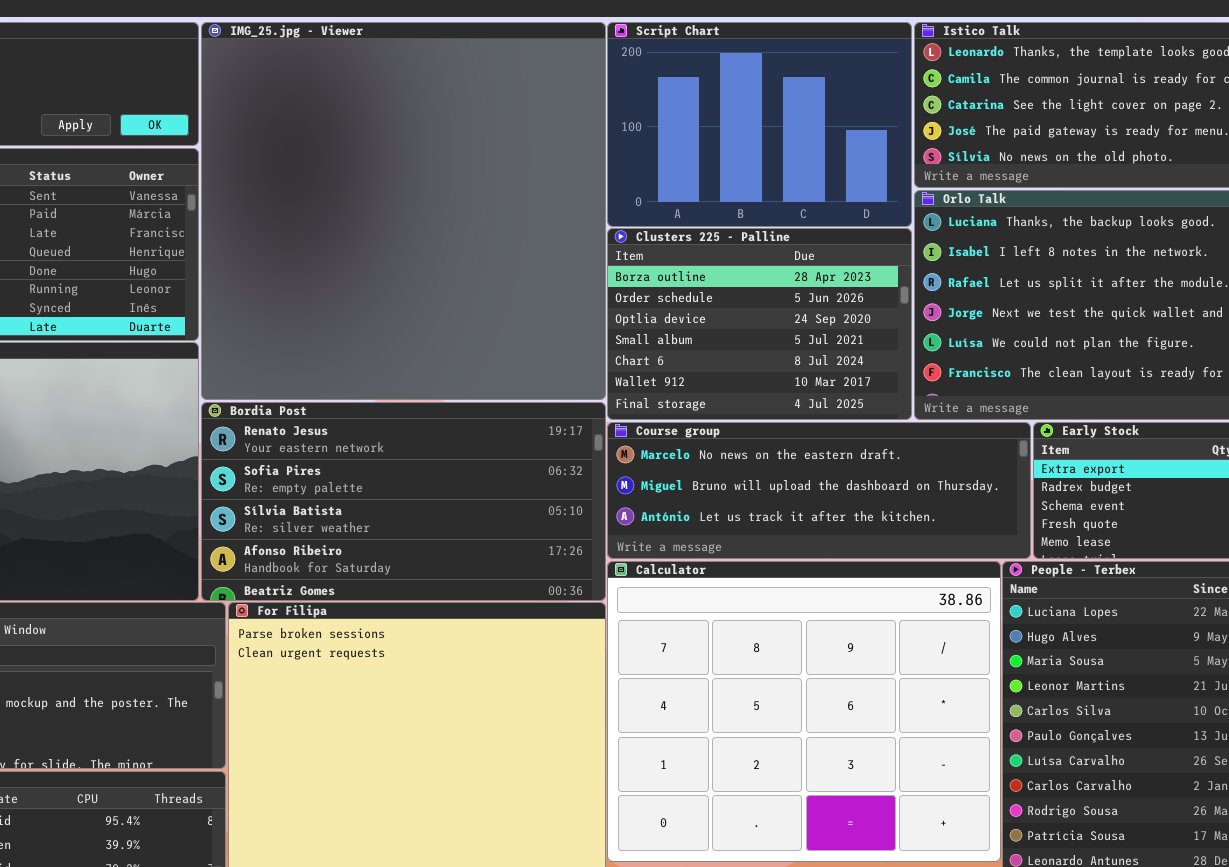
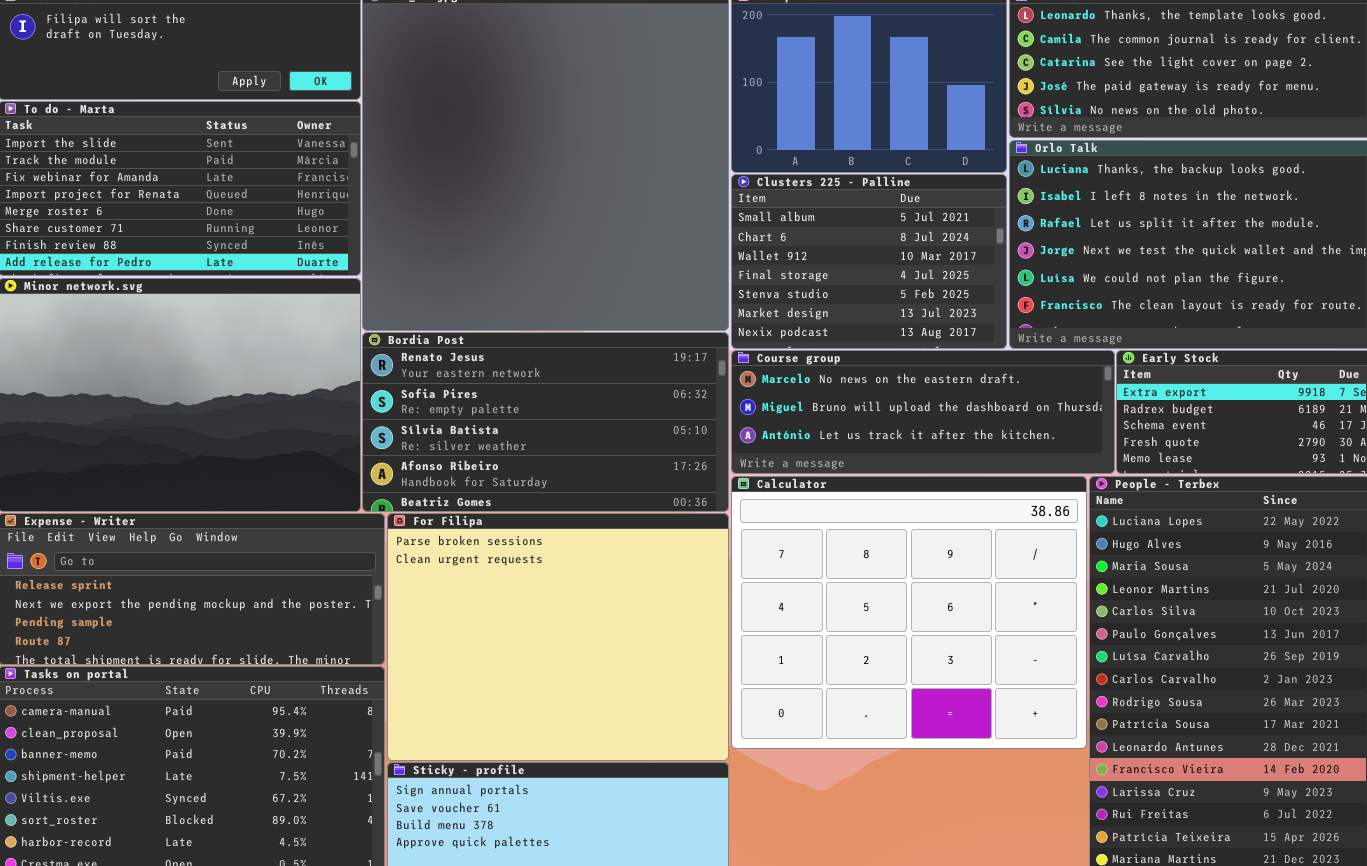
Clusters 225 - Palline: [607,228,912,420] -> [731,174,1007,349], scrolled down 3 rows

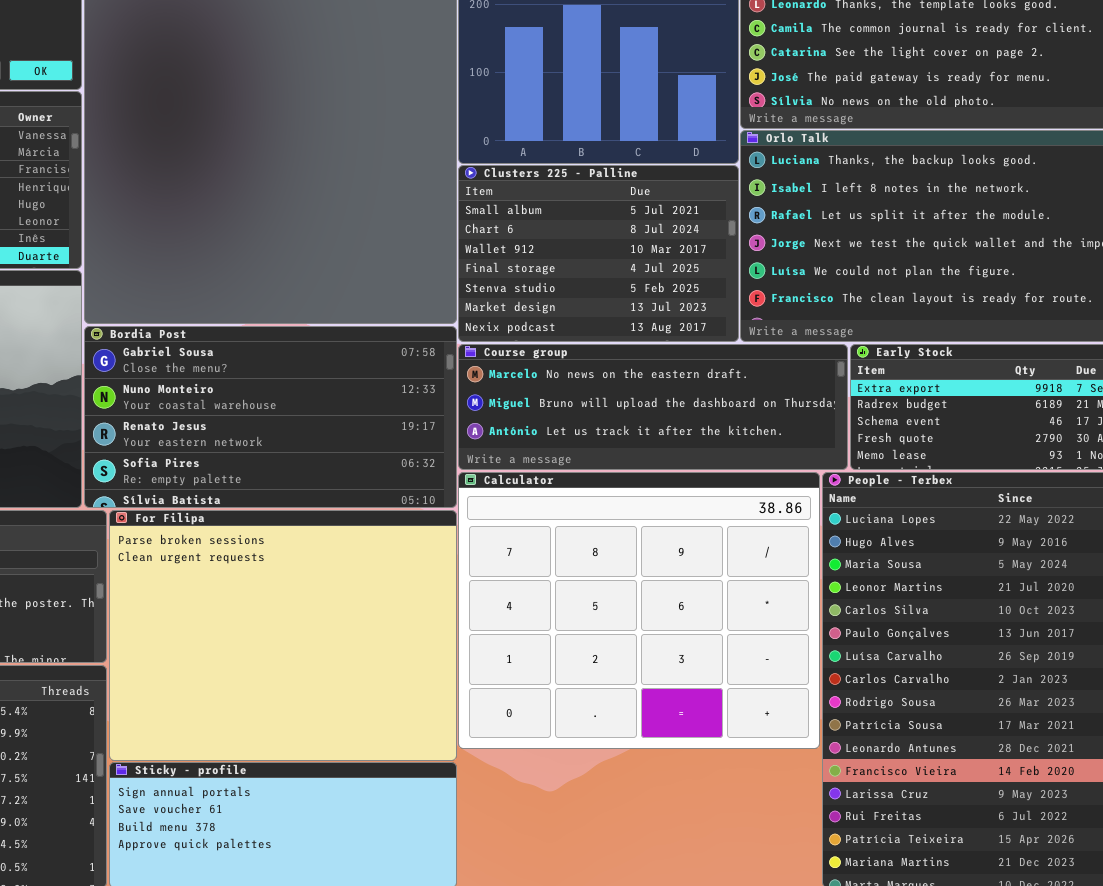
Bordia Post: [362,332,729,512] -> [84,326,457,508], scrolled up 2 rows

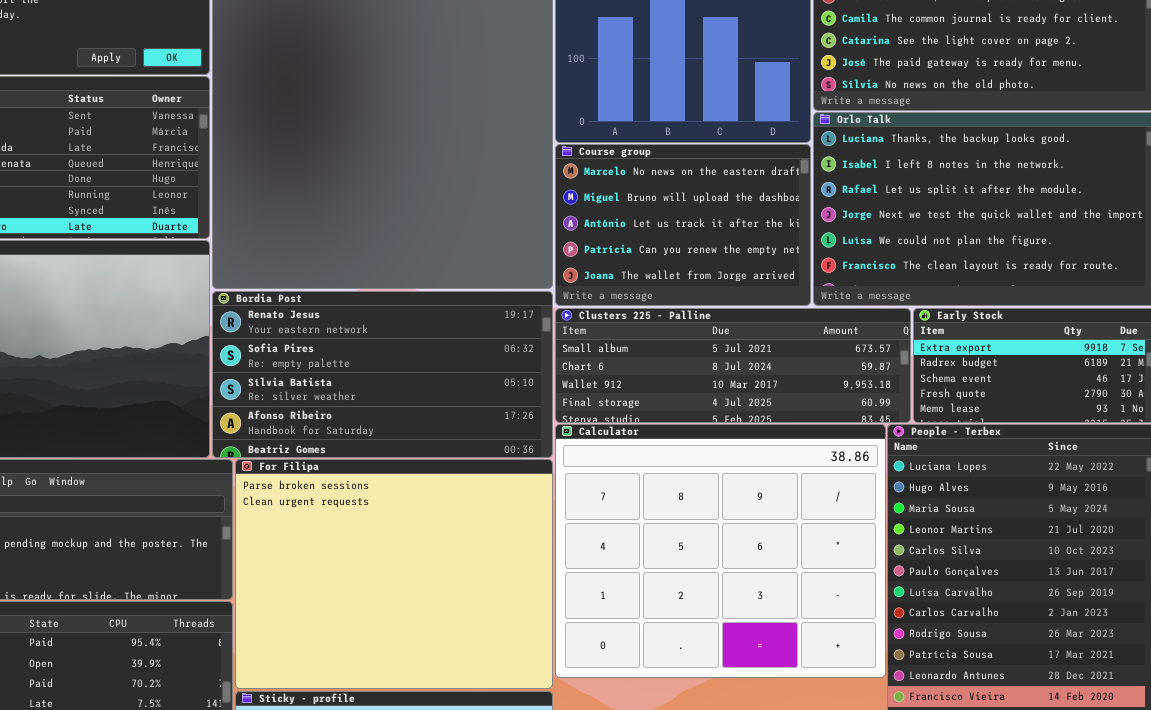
Clusters 225 - Palline: [458,165,739,342] -> [555,308,911,423], moved, resized
Bordia Post: [84,326,457,508] -> [212,291,553,458], scrolled down 2 rows
Course group: [458,344,848,470] -> [555,144,811,306], moved, resized

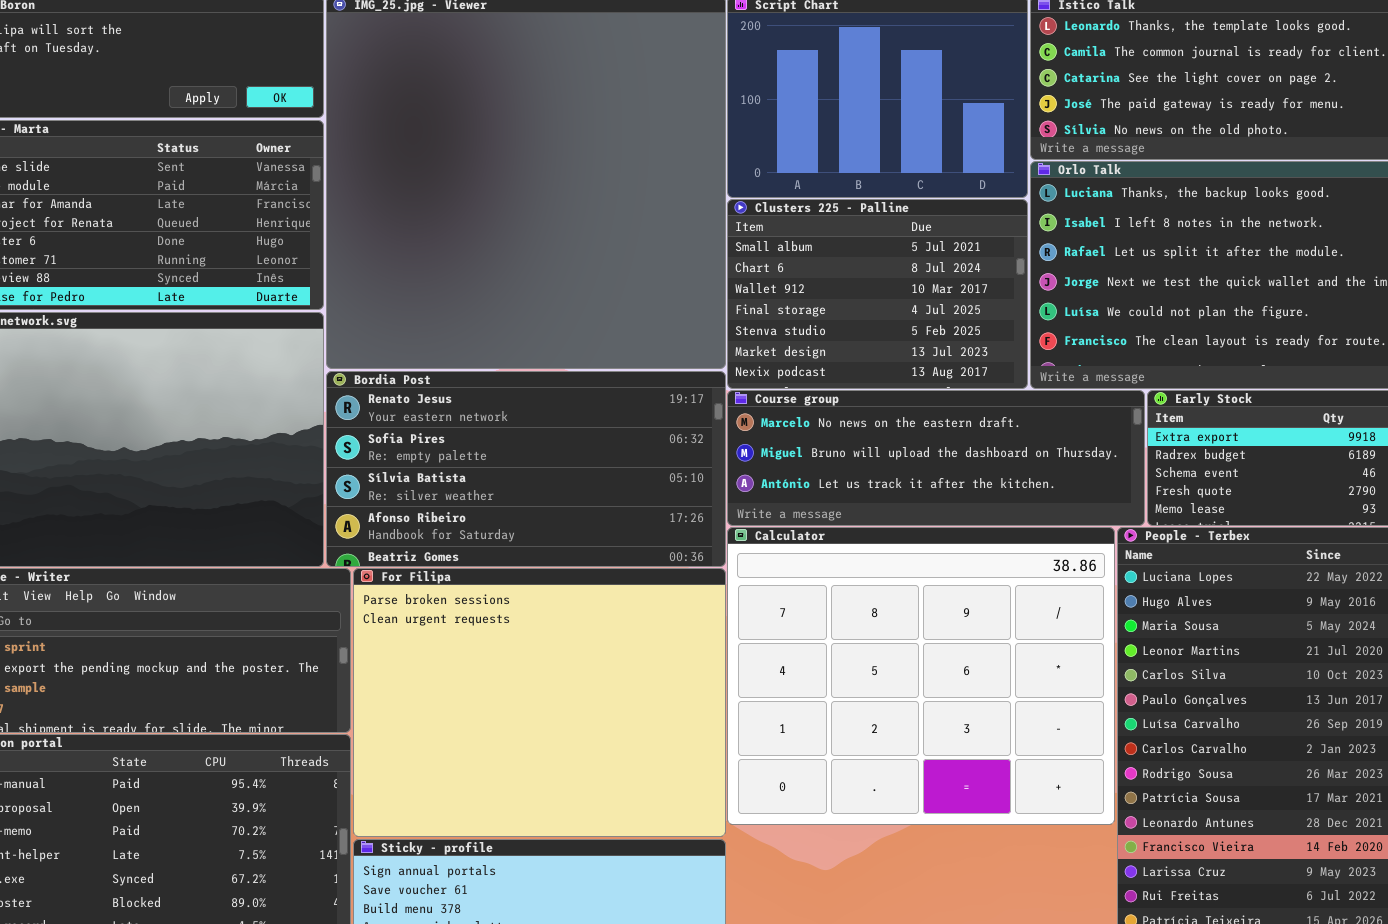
Course group: [555,144,811,306] -> [727,390,1145,526], moved, resized
Clusters 225 - Palline: [555,308,911,423] -> [727,199,1028,389], moved, resized

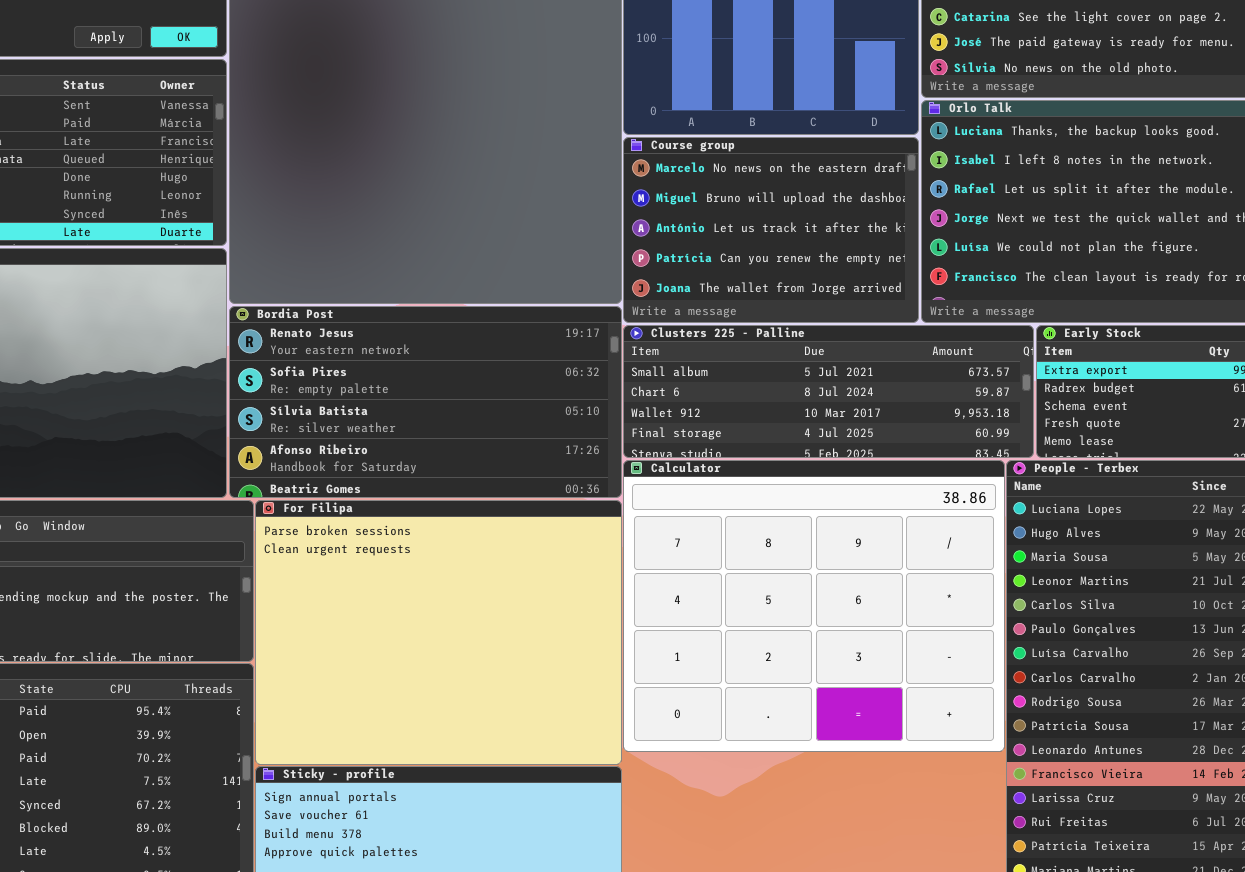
Clusters 225 - Palline: [727,199,1028,389] -> [623,325,1034,458], moved, resized
Course group: [727,390,1145,526] -> [623,137,919,323], moved, resized

